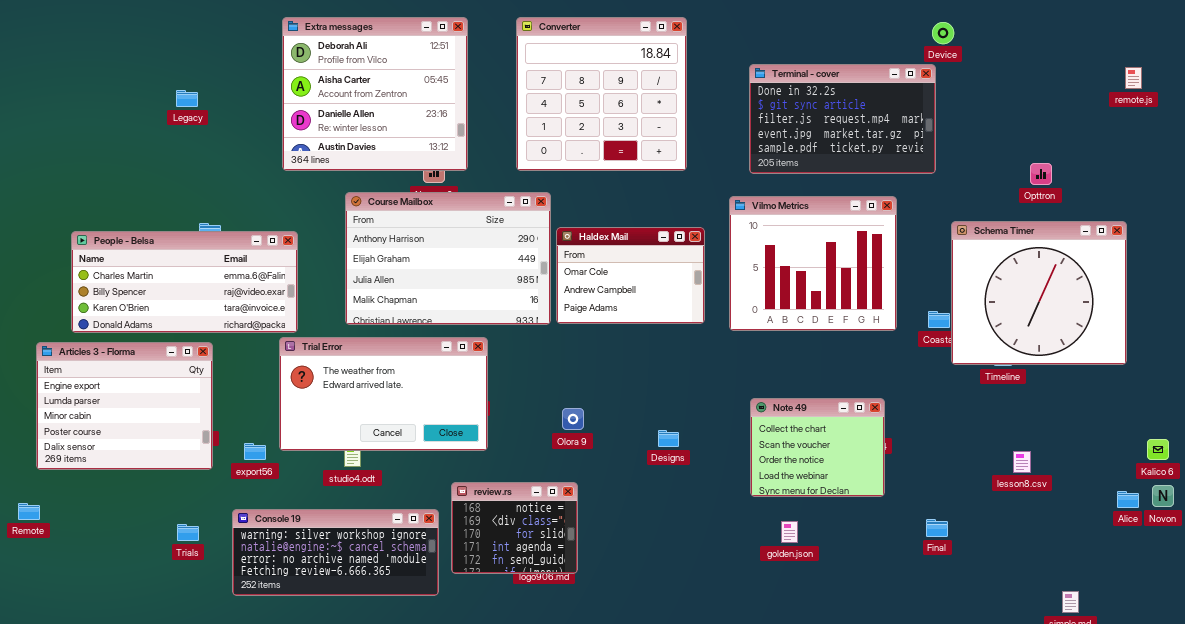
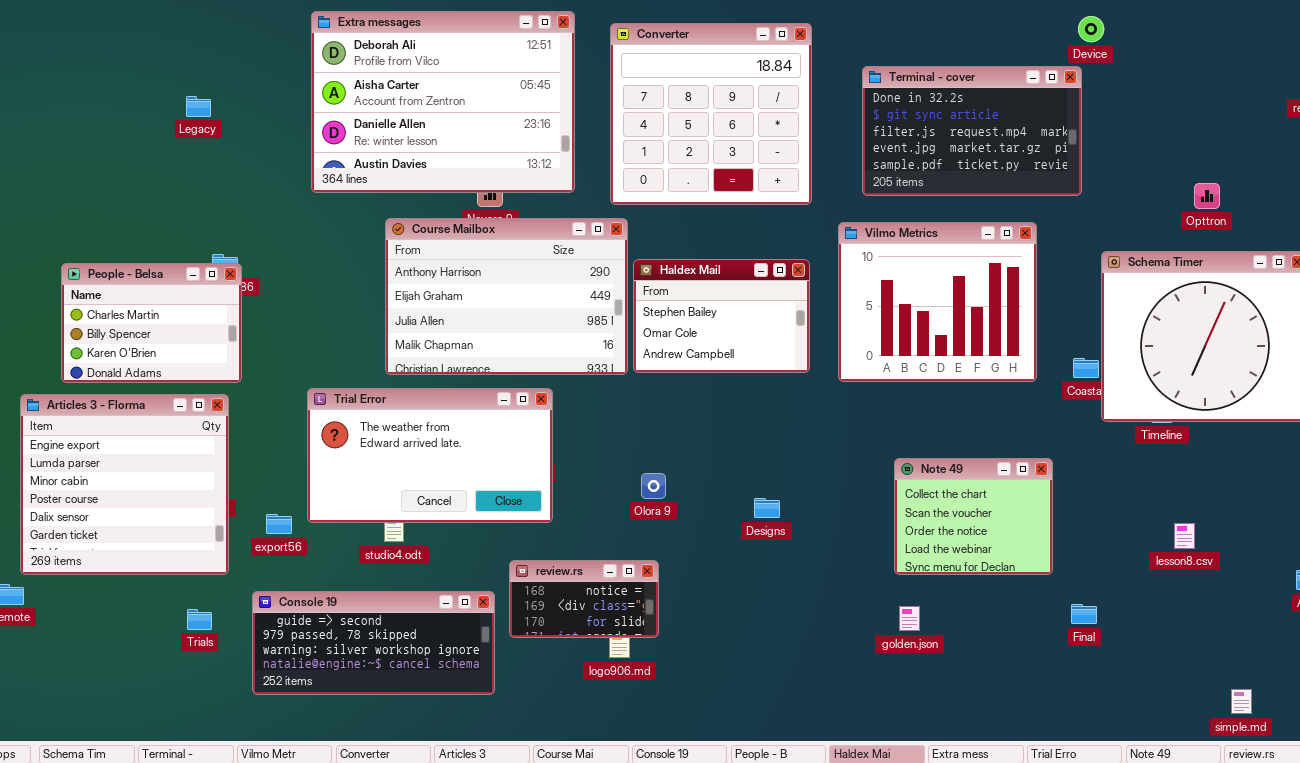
Extra messages: [282,17,468,171] -> [311,11,575,193], resized
Converter: [516,17,687,171] -> [610,23,812,205], moved
Haldex Mail: [556,227,705,324] -> [633,259,810,373], scrolled up 1 row
People - Belsa: [71,231,298,333] -> [61,263,242,383], resized
Articles 3 - Florma: [36,342,213,470] -> [20,394,229,575], resized
Note 49: [750,398,885,497] -> [894,458,1053,575], moved
review.rs: [451,482,578,574] -> [509,560,659,638], resized
Console 19: [232,509,439,596] -> [252,591,495,695], scrolled up 2 rows

